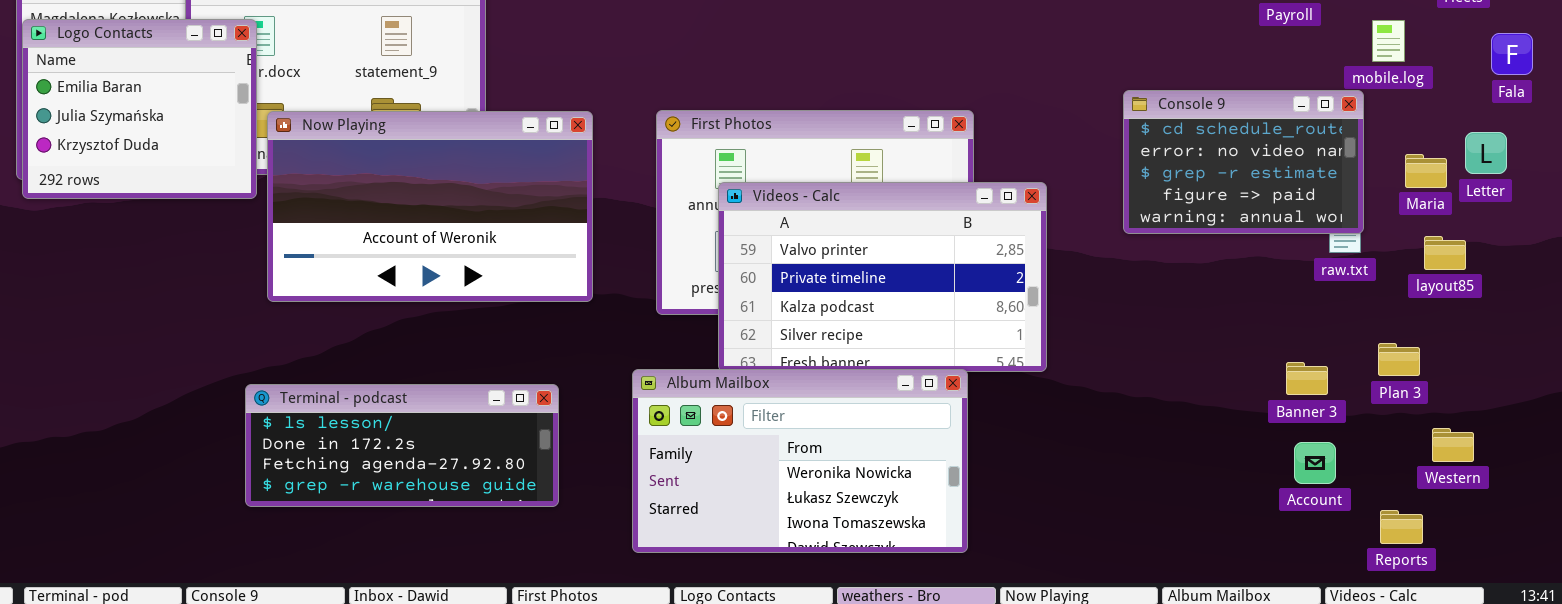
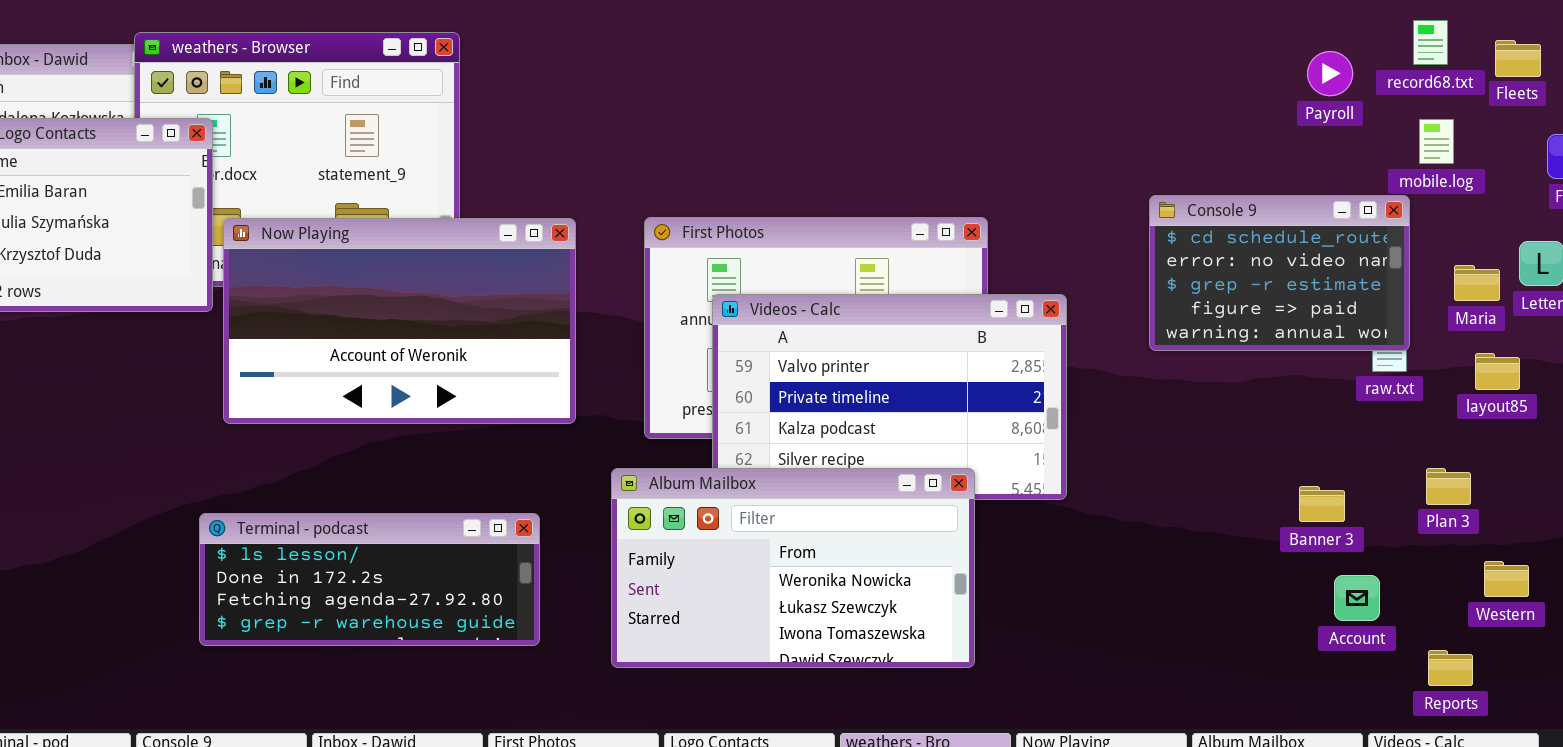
Banner 3: [1286,362,1328,395] -> [1299,486,1345,522], moved
Album Mailbox: [632,369,968,553] -> [611,468,975,668], moved

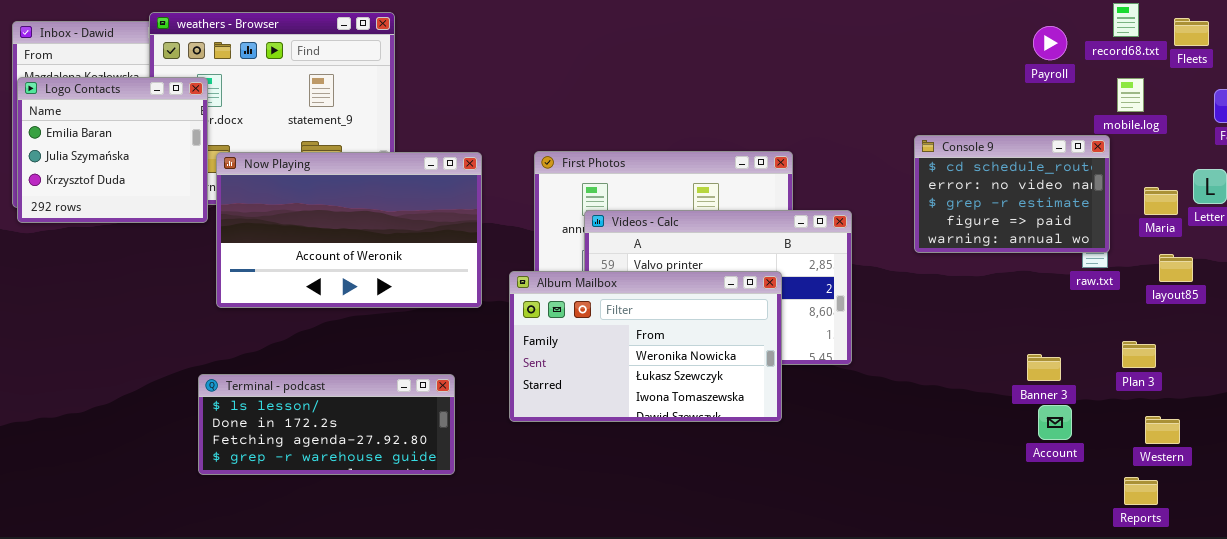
Album Mailbox: [611,468,975,668] -> [509,271,782,422], moved
Western: [1484,561,1529,597] -> [1145,416,1180,444], moved
Account: [1334,575,1380,621] -> [1038,405,1072,440], moved

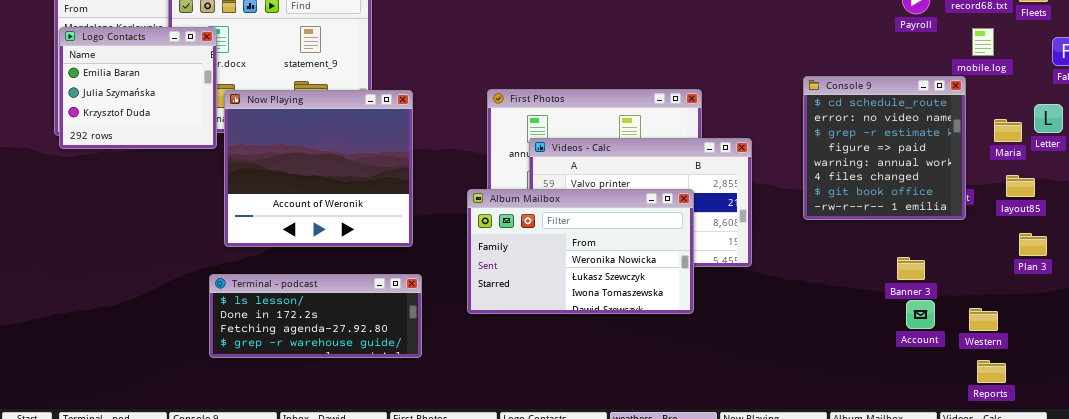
Console 9: [914,135,1110,253] -> [803,76,966,220], resized
Now Playing: [216,152,482,308] -> [224,90,413,247], resized
Plan 3: [1122,341,1156,368] -> [1019,233,1047,256], moved
Western: [1145,416,1180,444] -> [969,308,998,331], moved

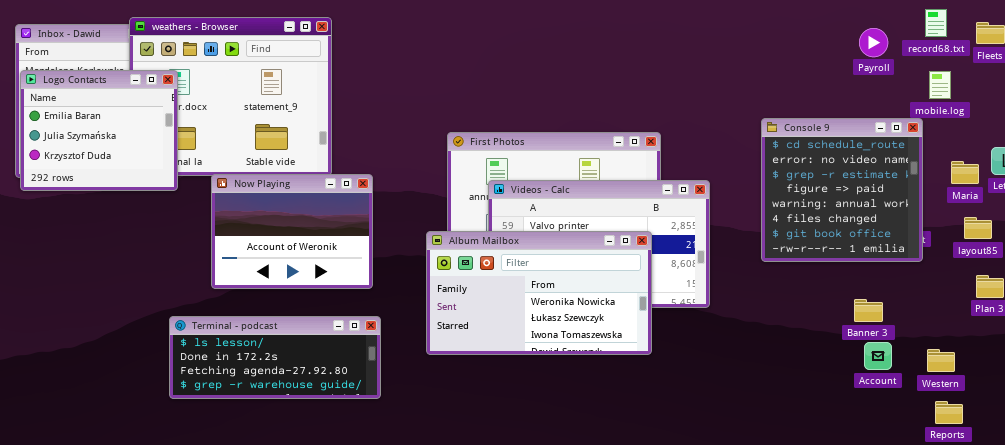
Now Playing: [224,90,413,247] -> [211,174,373,289], resized

